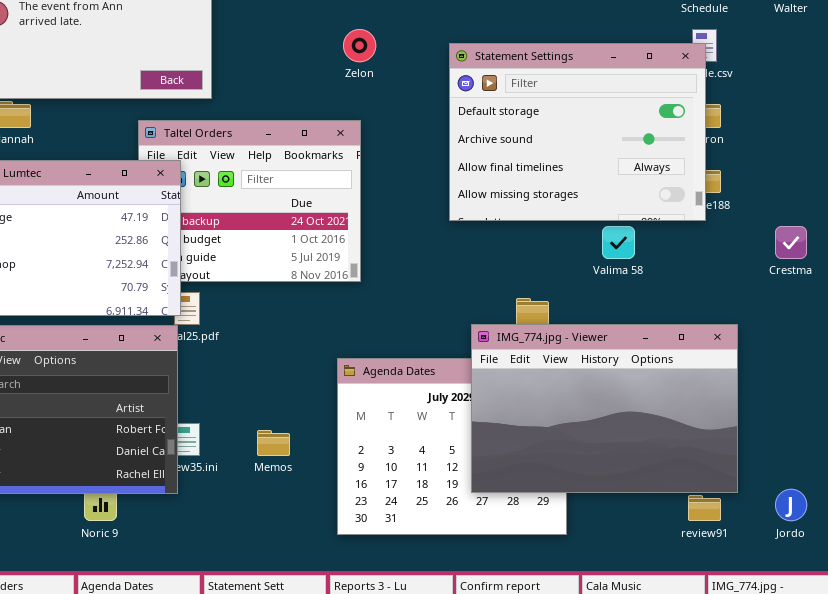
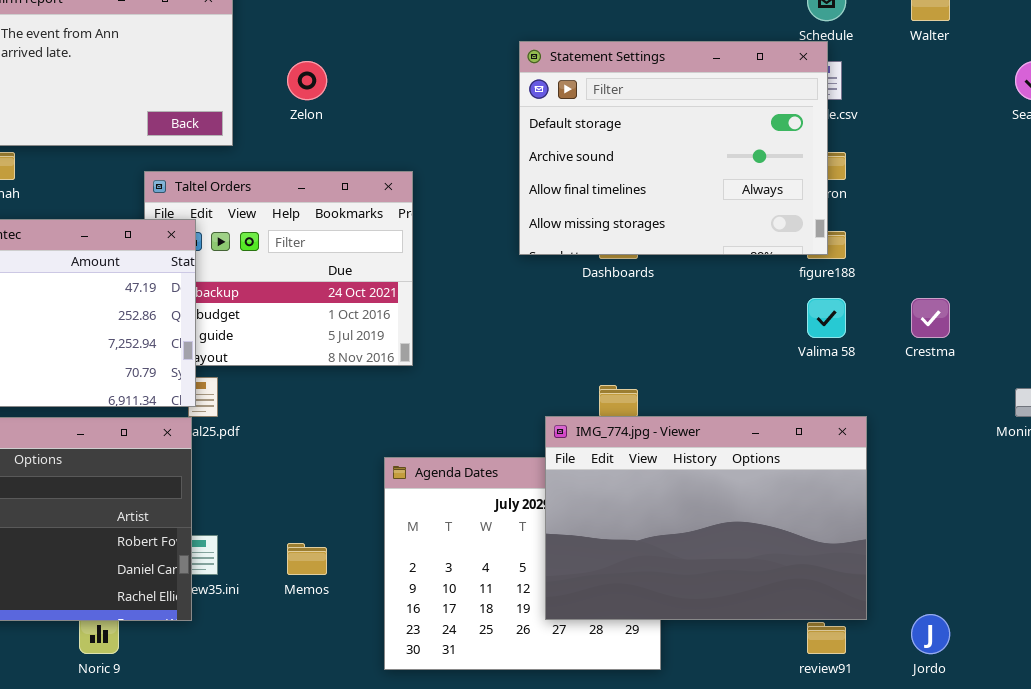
Zelon: [343,29,376,62] -> [287,61,327,100], moved
Statement Settings: [449,43,706,221] -> [519,41,828,255], moved
Valima 58: [602,226,635,259] -> [807,298,846,338], moved

